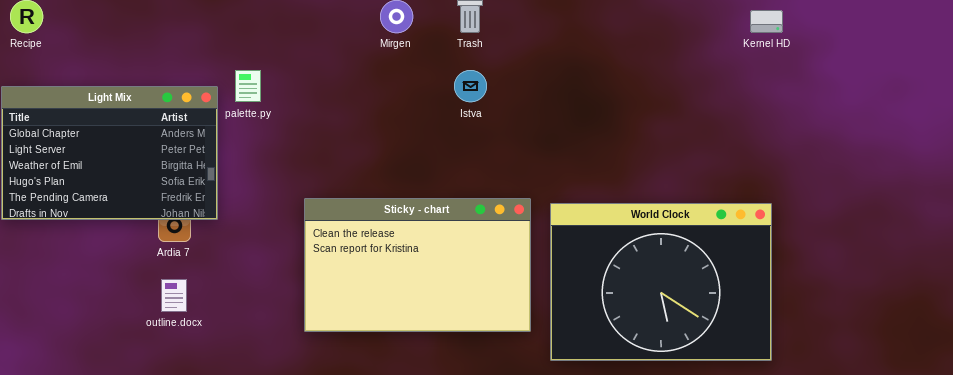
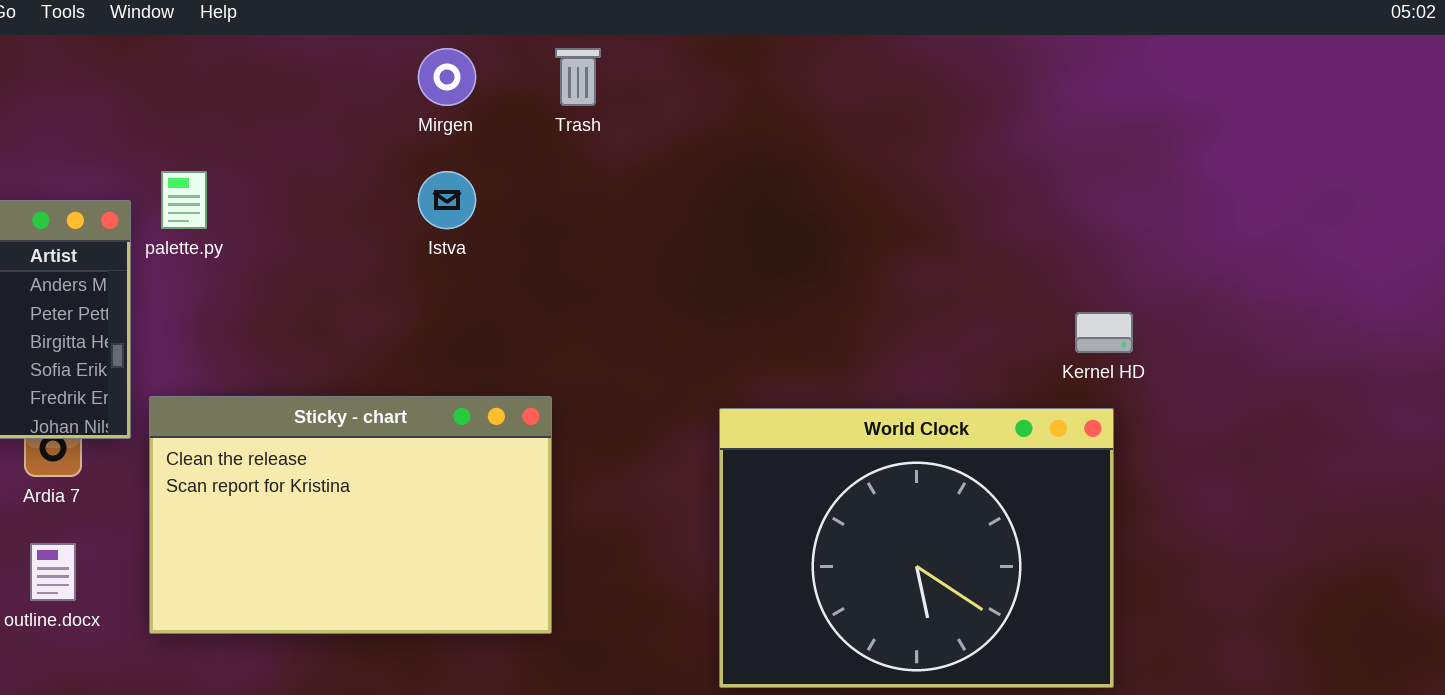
Kernel HD: [750,10,783,33] -> [1075,312,1133,353], moved
Istva: [454,70,487,102] -> [418,171,476,229], moved
Sticky - chart: [304,198,531,332] -> [149,396,552,634], moved

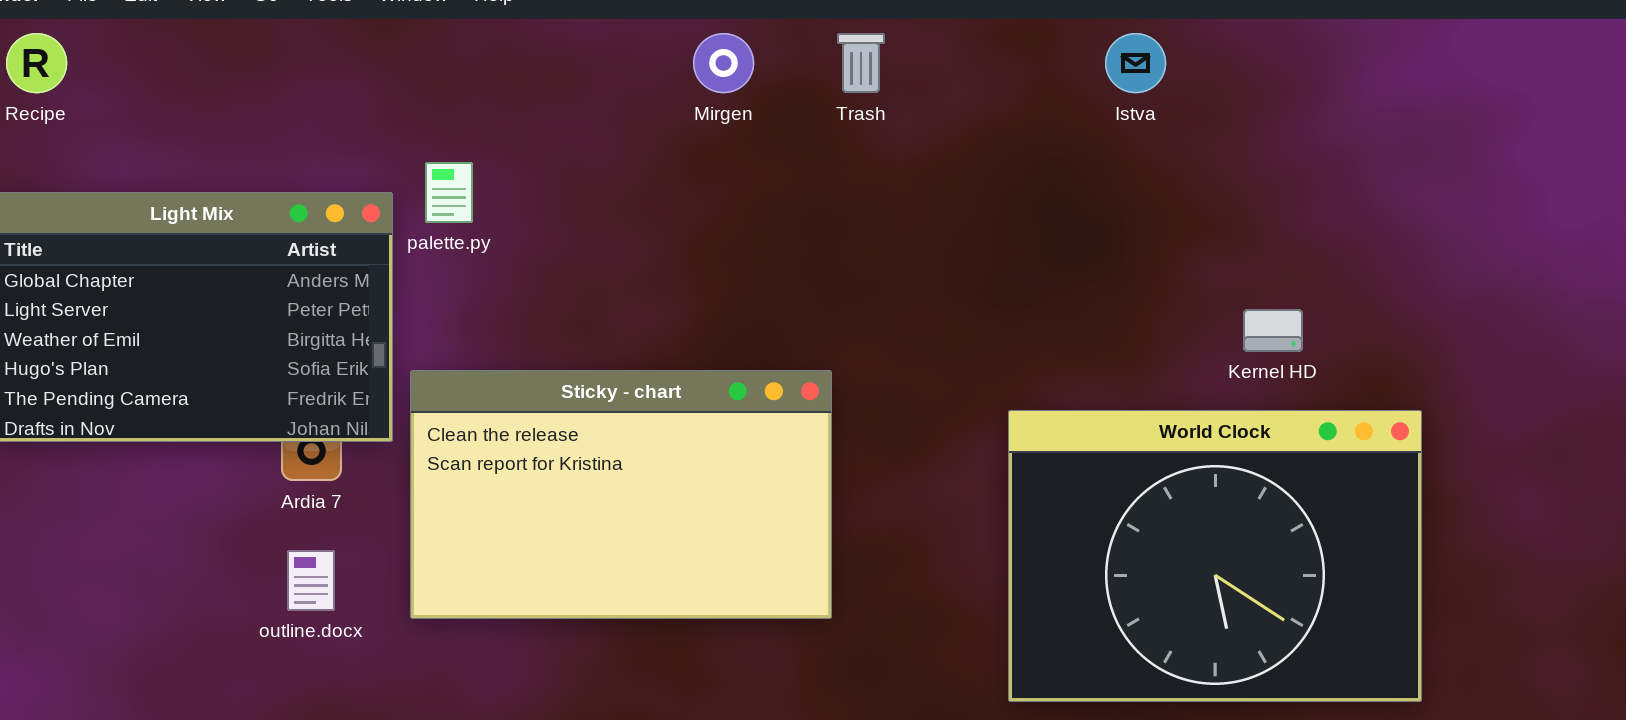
Istva: [418,171,476,229] -> [1105,33,1166,93], moved
Kernel HD: [1075,312,1133,353] -> [1243,309,1303,352], moved
Sticky - chart: [149,396,552,634] -> [410,370,832,619], moved

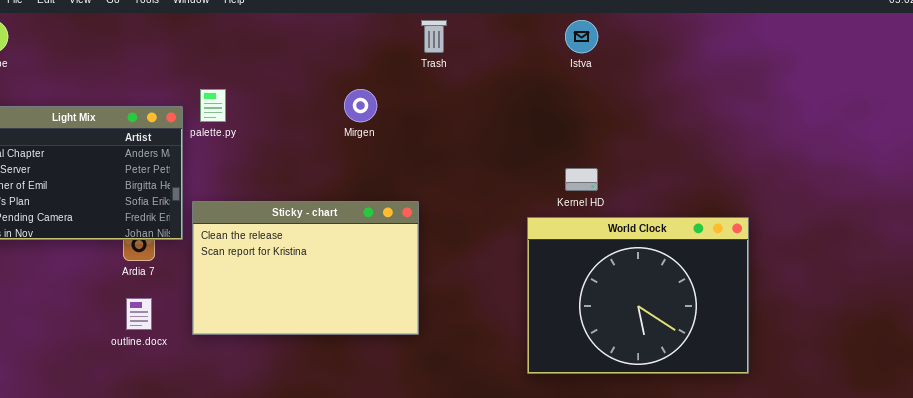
Mirgen: [693,33,754,93] -> [344,89,377,122], moved
Kernel HD: [1243,309,1303,352] -> [565,168,598,191], moved
World Clock: [1008,410,1422,702] -> [527,217,749,374], moved

